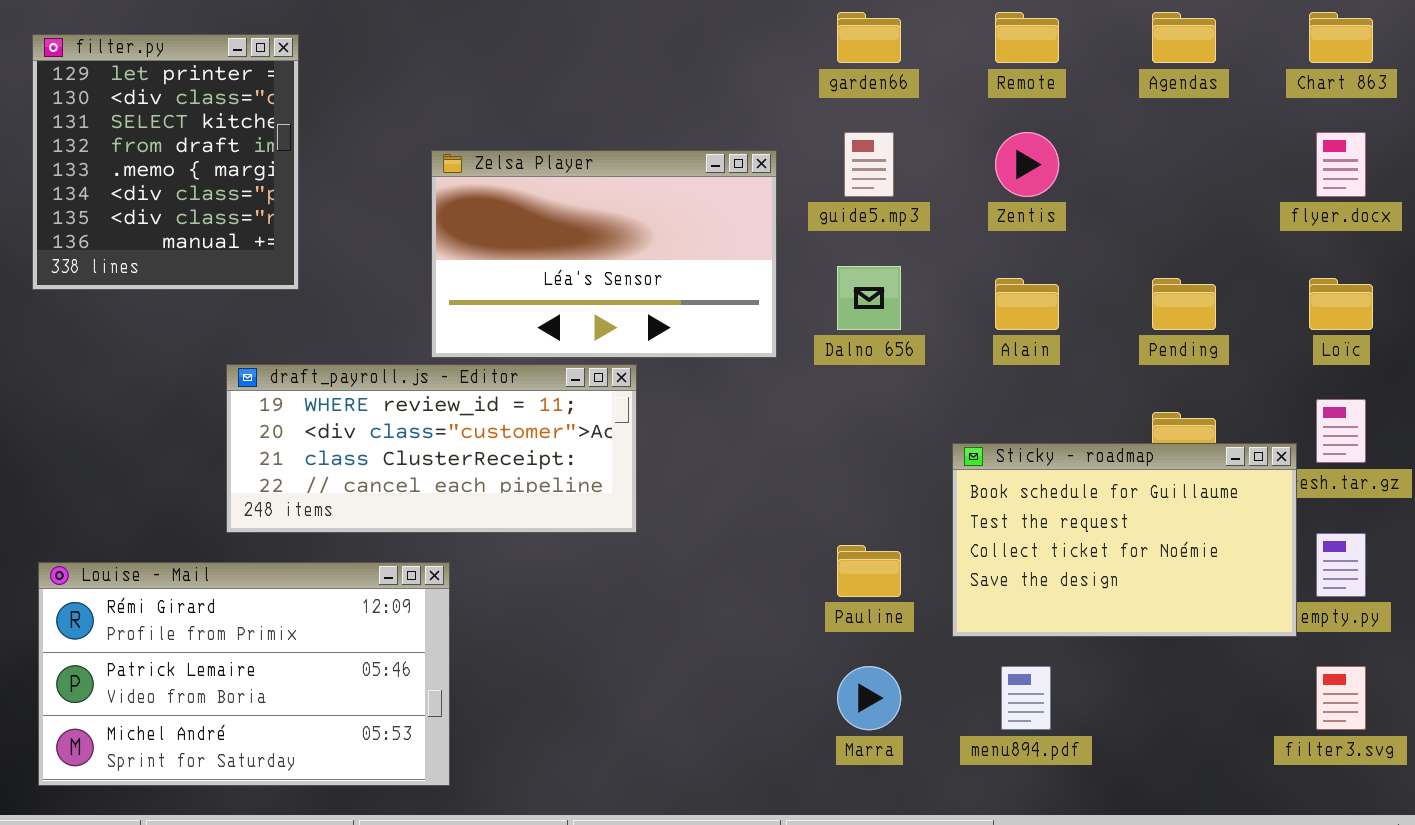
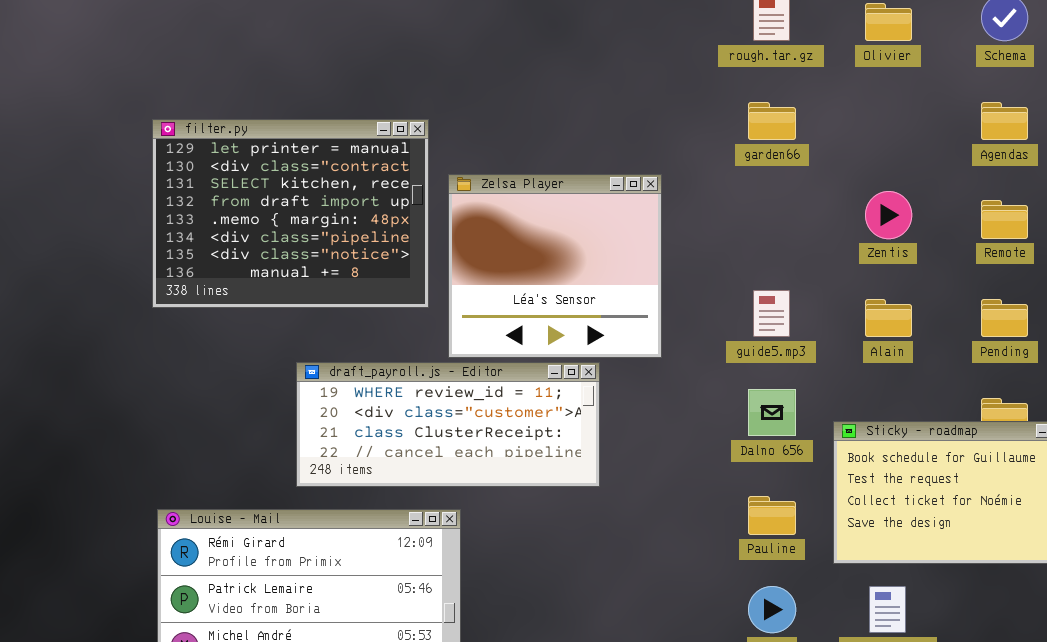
Remote: [995,12,1059,63] -> [981,200,1028,239], moved
filter.py: [32,34,299,290] -> [152,119,429,308], resized
guide5.mp3: [844,132,894,197] -> [753,290,790,337], moved
Zelsa Player: [431,150,777,358] -> [448,174,662,358], resized
Dalno 656: [837,266,901,330] -> [748,389,796,436], moved

